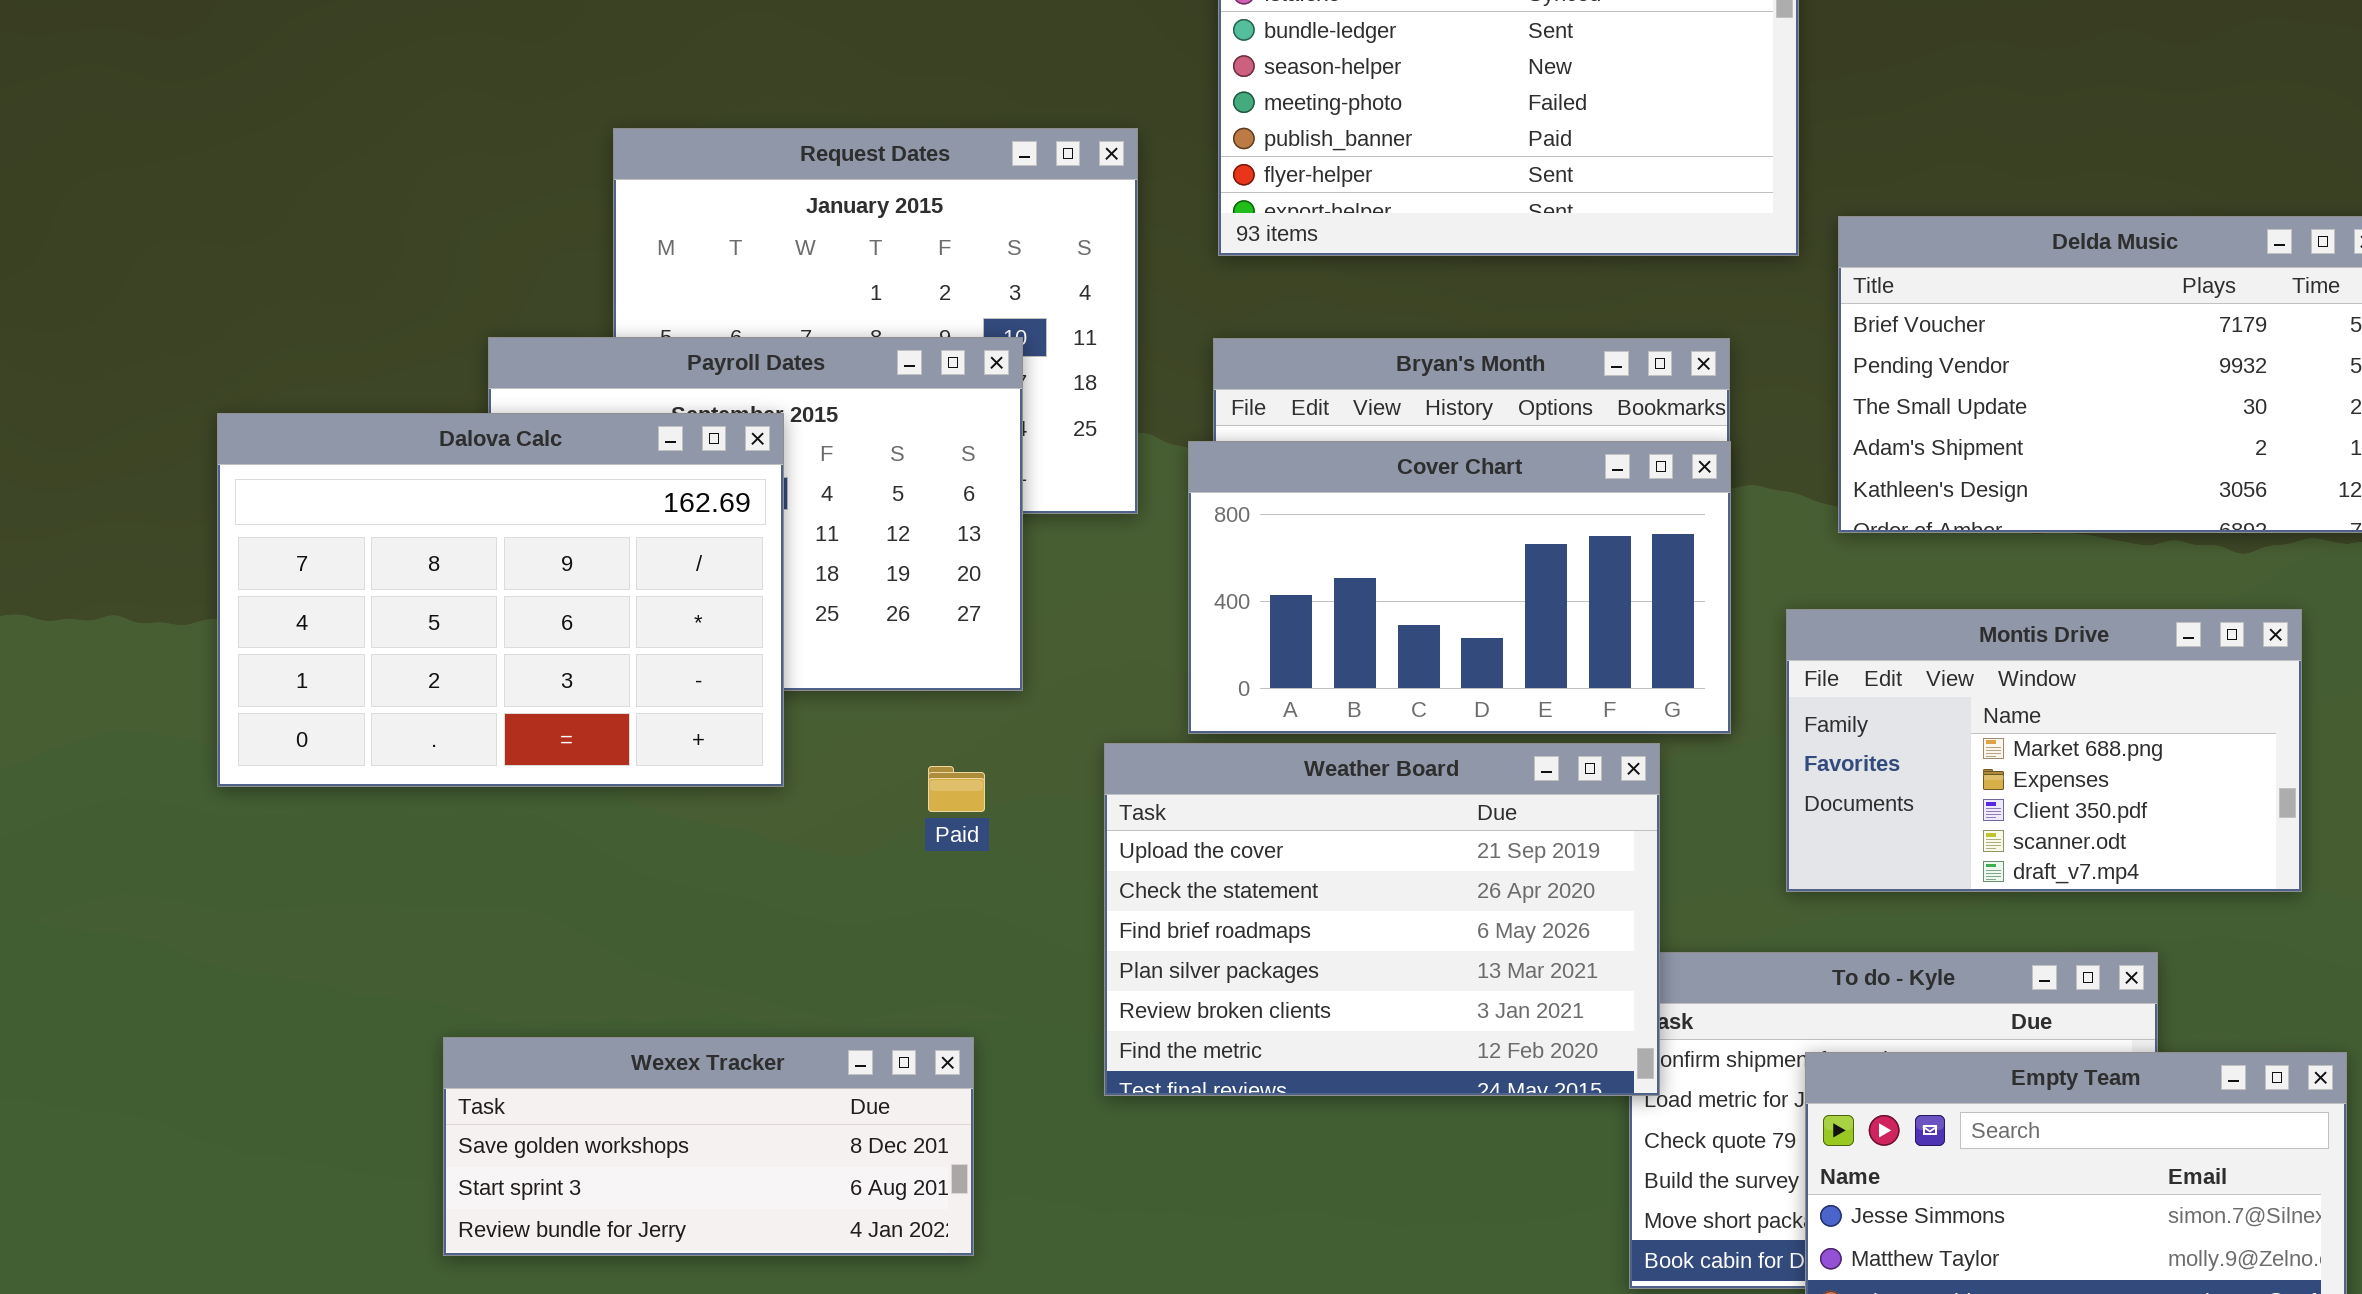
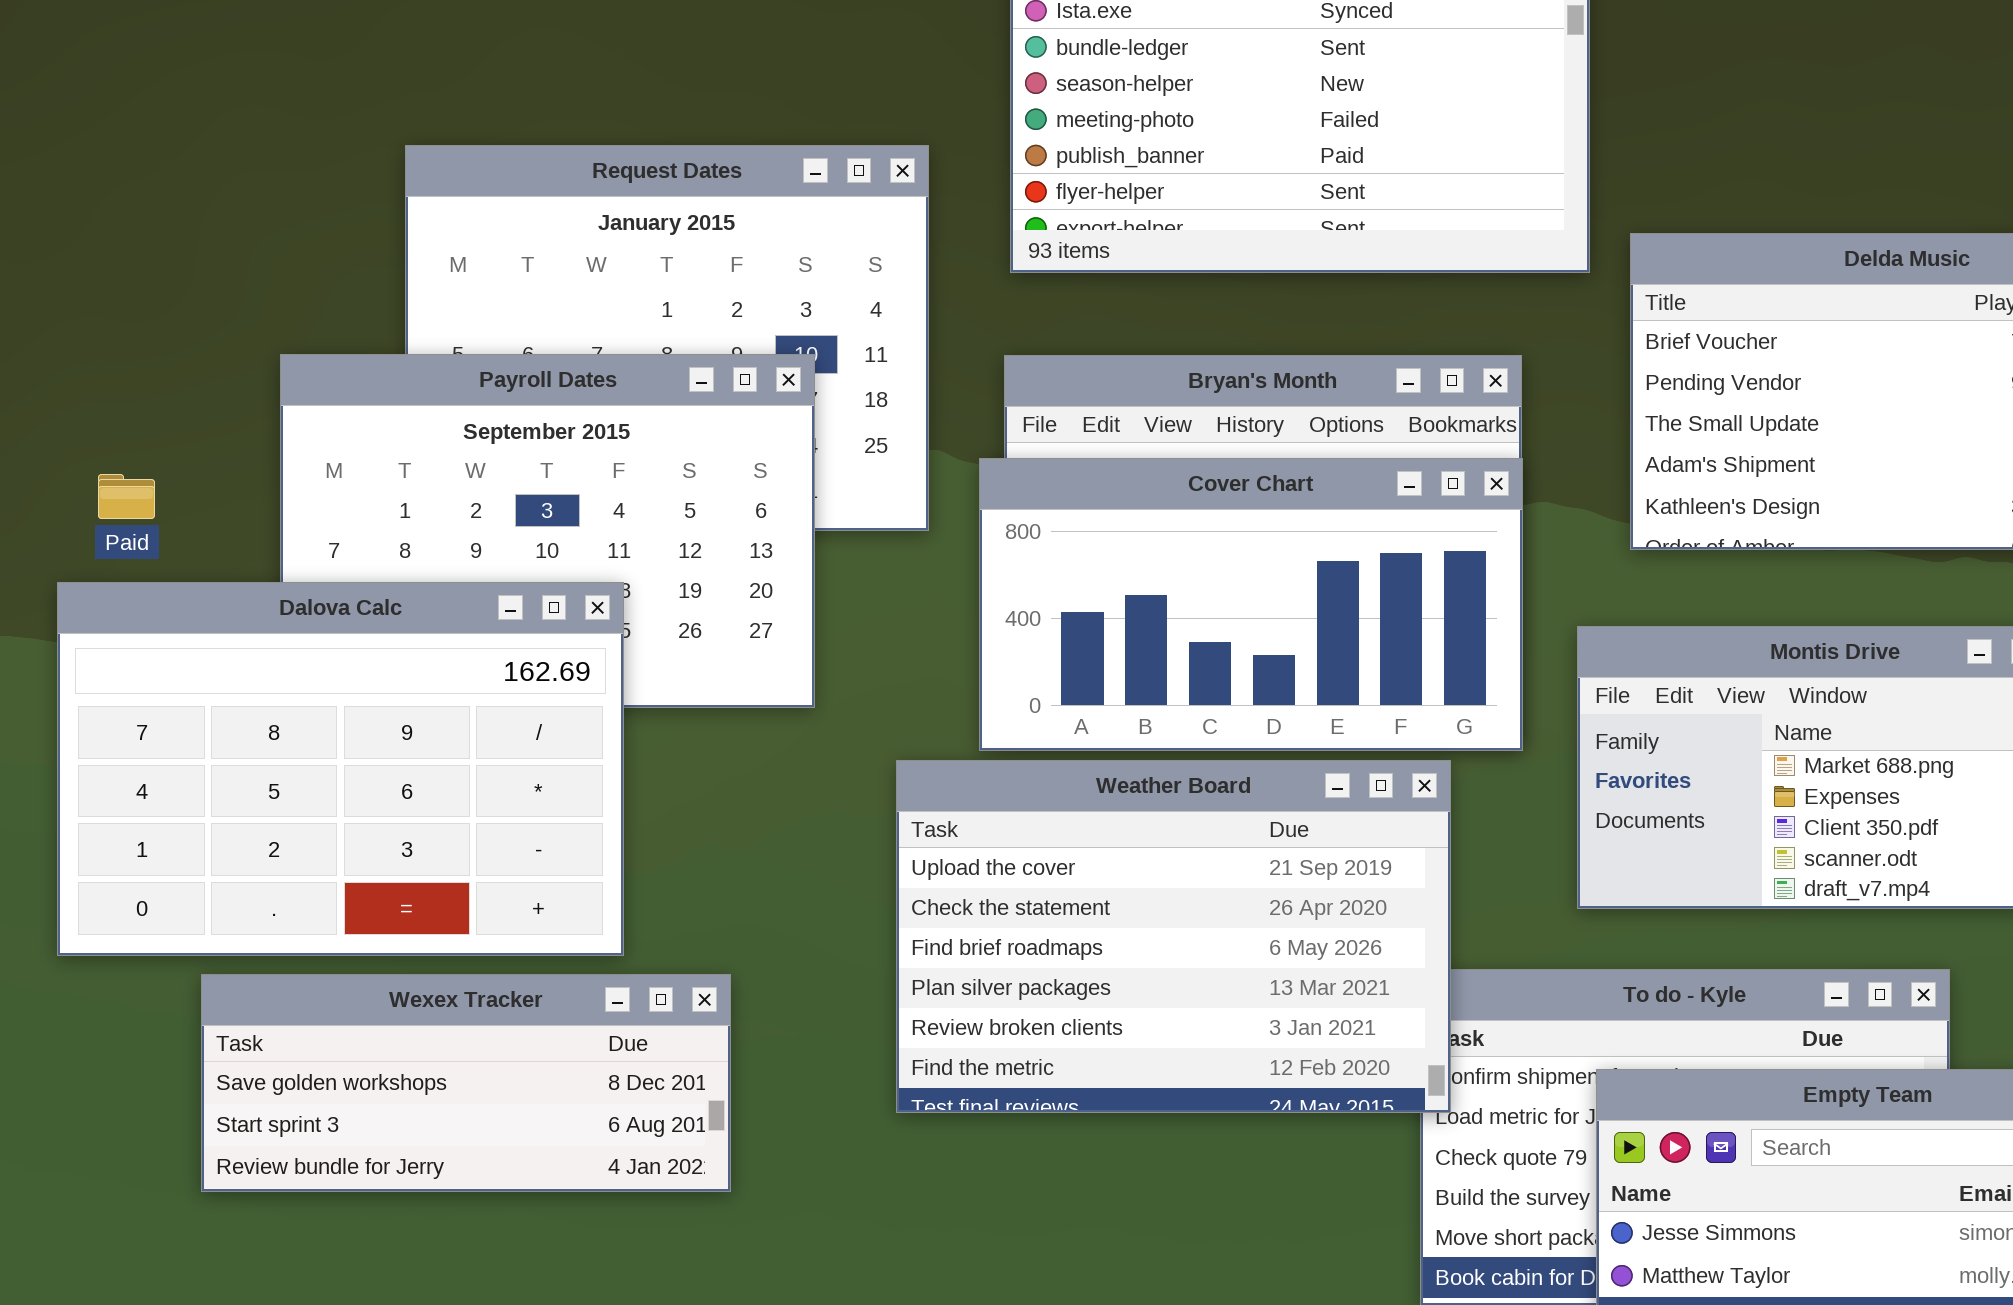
Dalova Calc: [217,413,784,787] -> [57,582,624,956], moved
Paid: [928,766,985,812] -> [98,474,155,519], moved
Wexex Tracker: [443,1037,974,1256] -> [201,974,731,1192], moved

